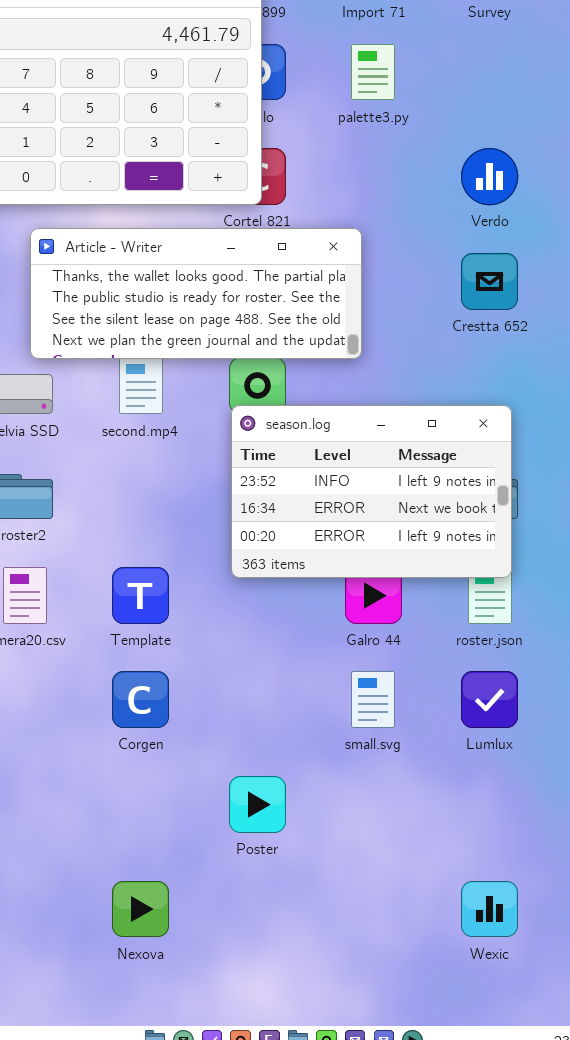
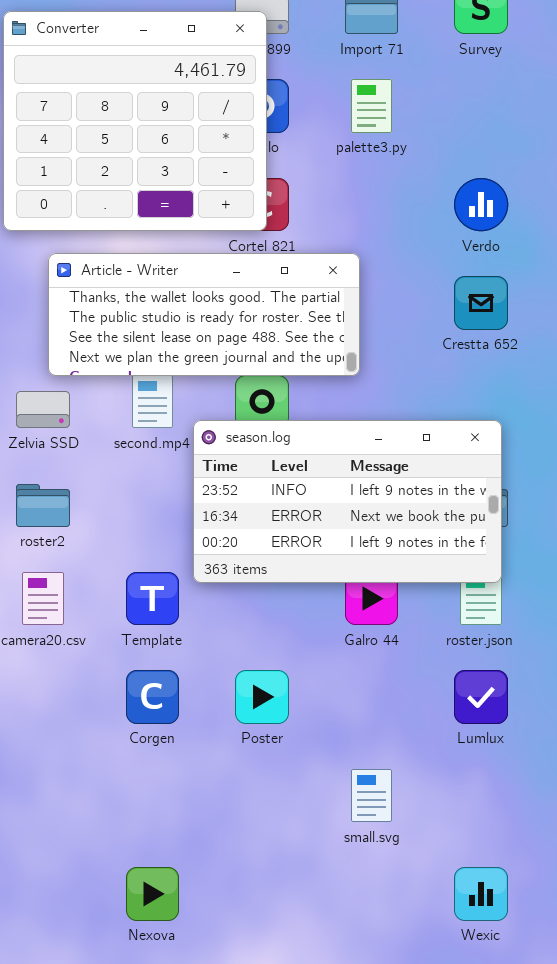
season.log: [231,405,512,578] -> [193,420,502,583], resized
small.svg: [351,671,395,728] -> [351,769,392,822], moved
Poster: [229,776,286,833] -> [235,670,289,724], moved

